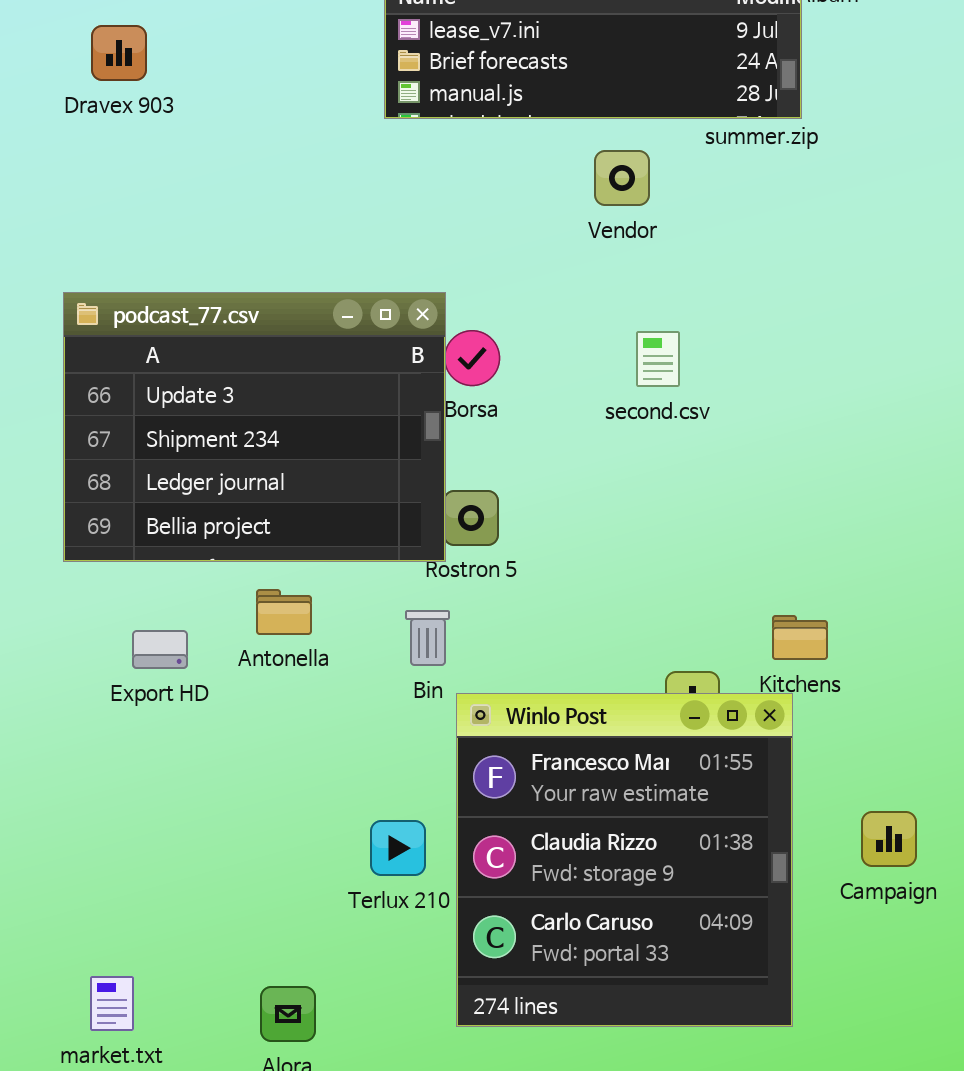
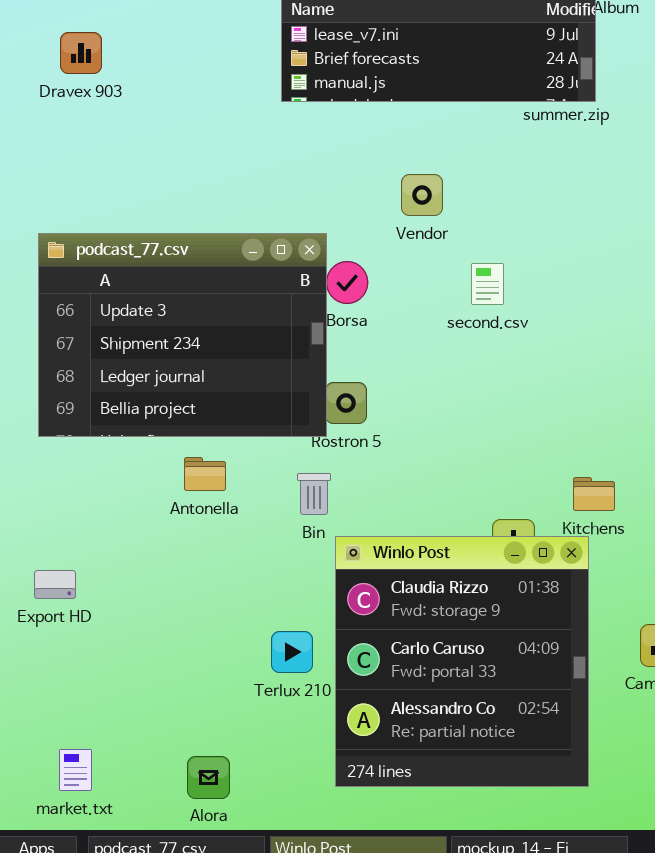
Vendor: [594,150,650,206] -> [401,174,443,216], moved
Export HD: [132,630,188,669] -> [34,570,76,599], moved
Winlo Post: [456,693,793,1027] -> [335,536,589,787], scrolled down 1 row

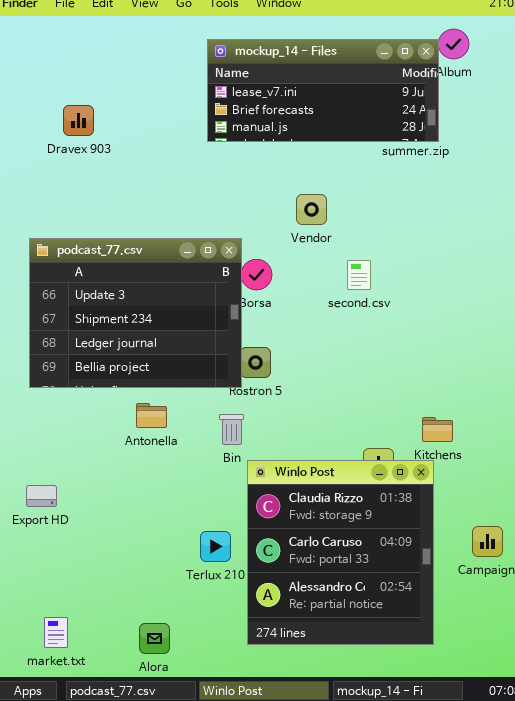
Dravex 903: [60,32,102,74] -> [63,105,94,136], moved

